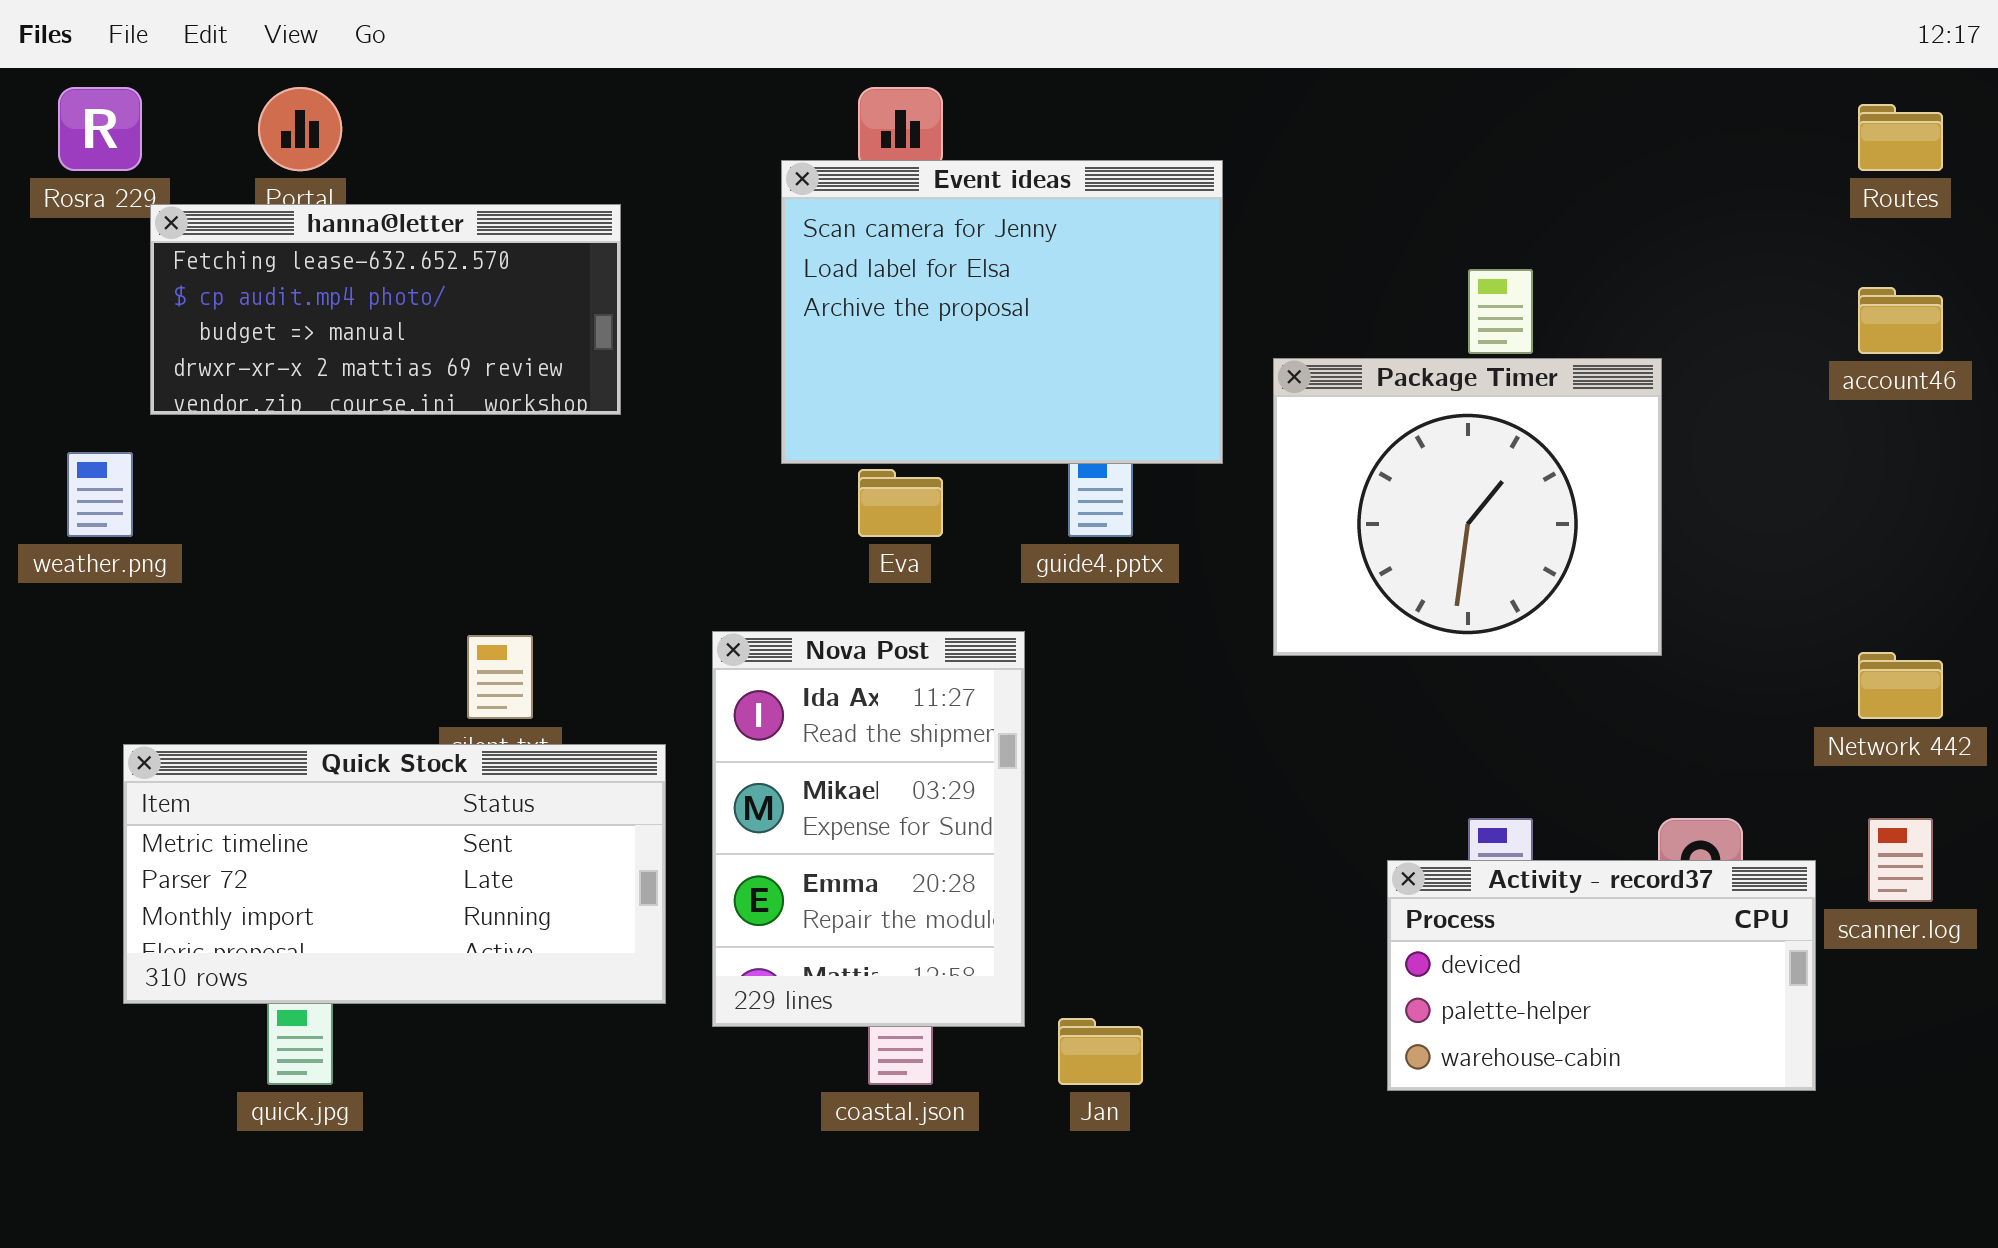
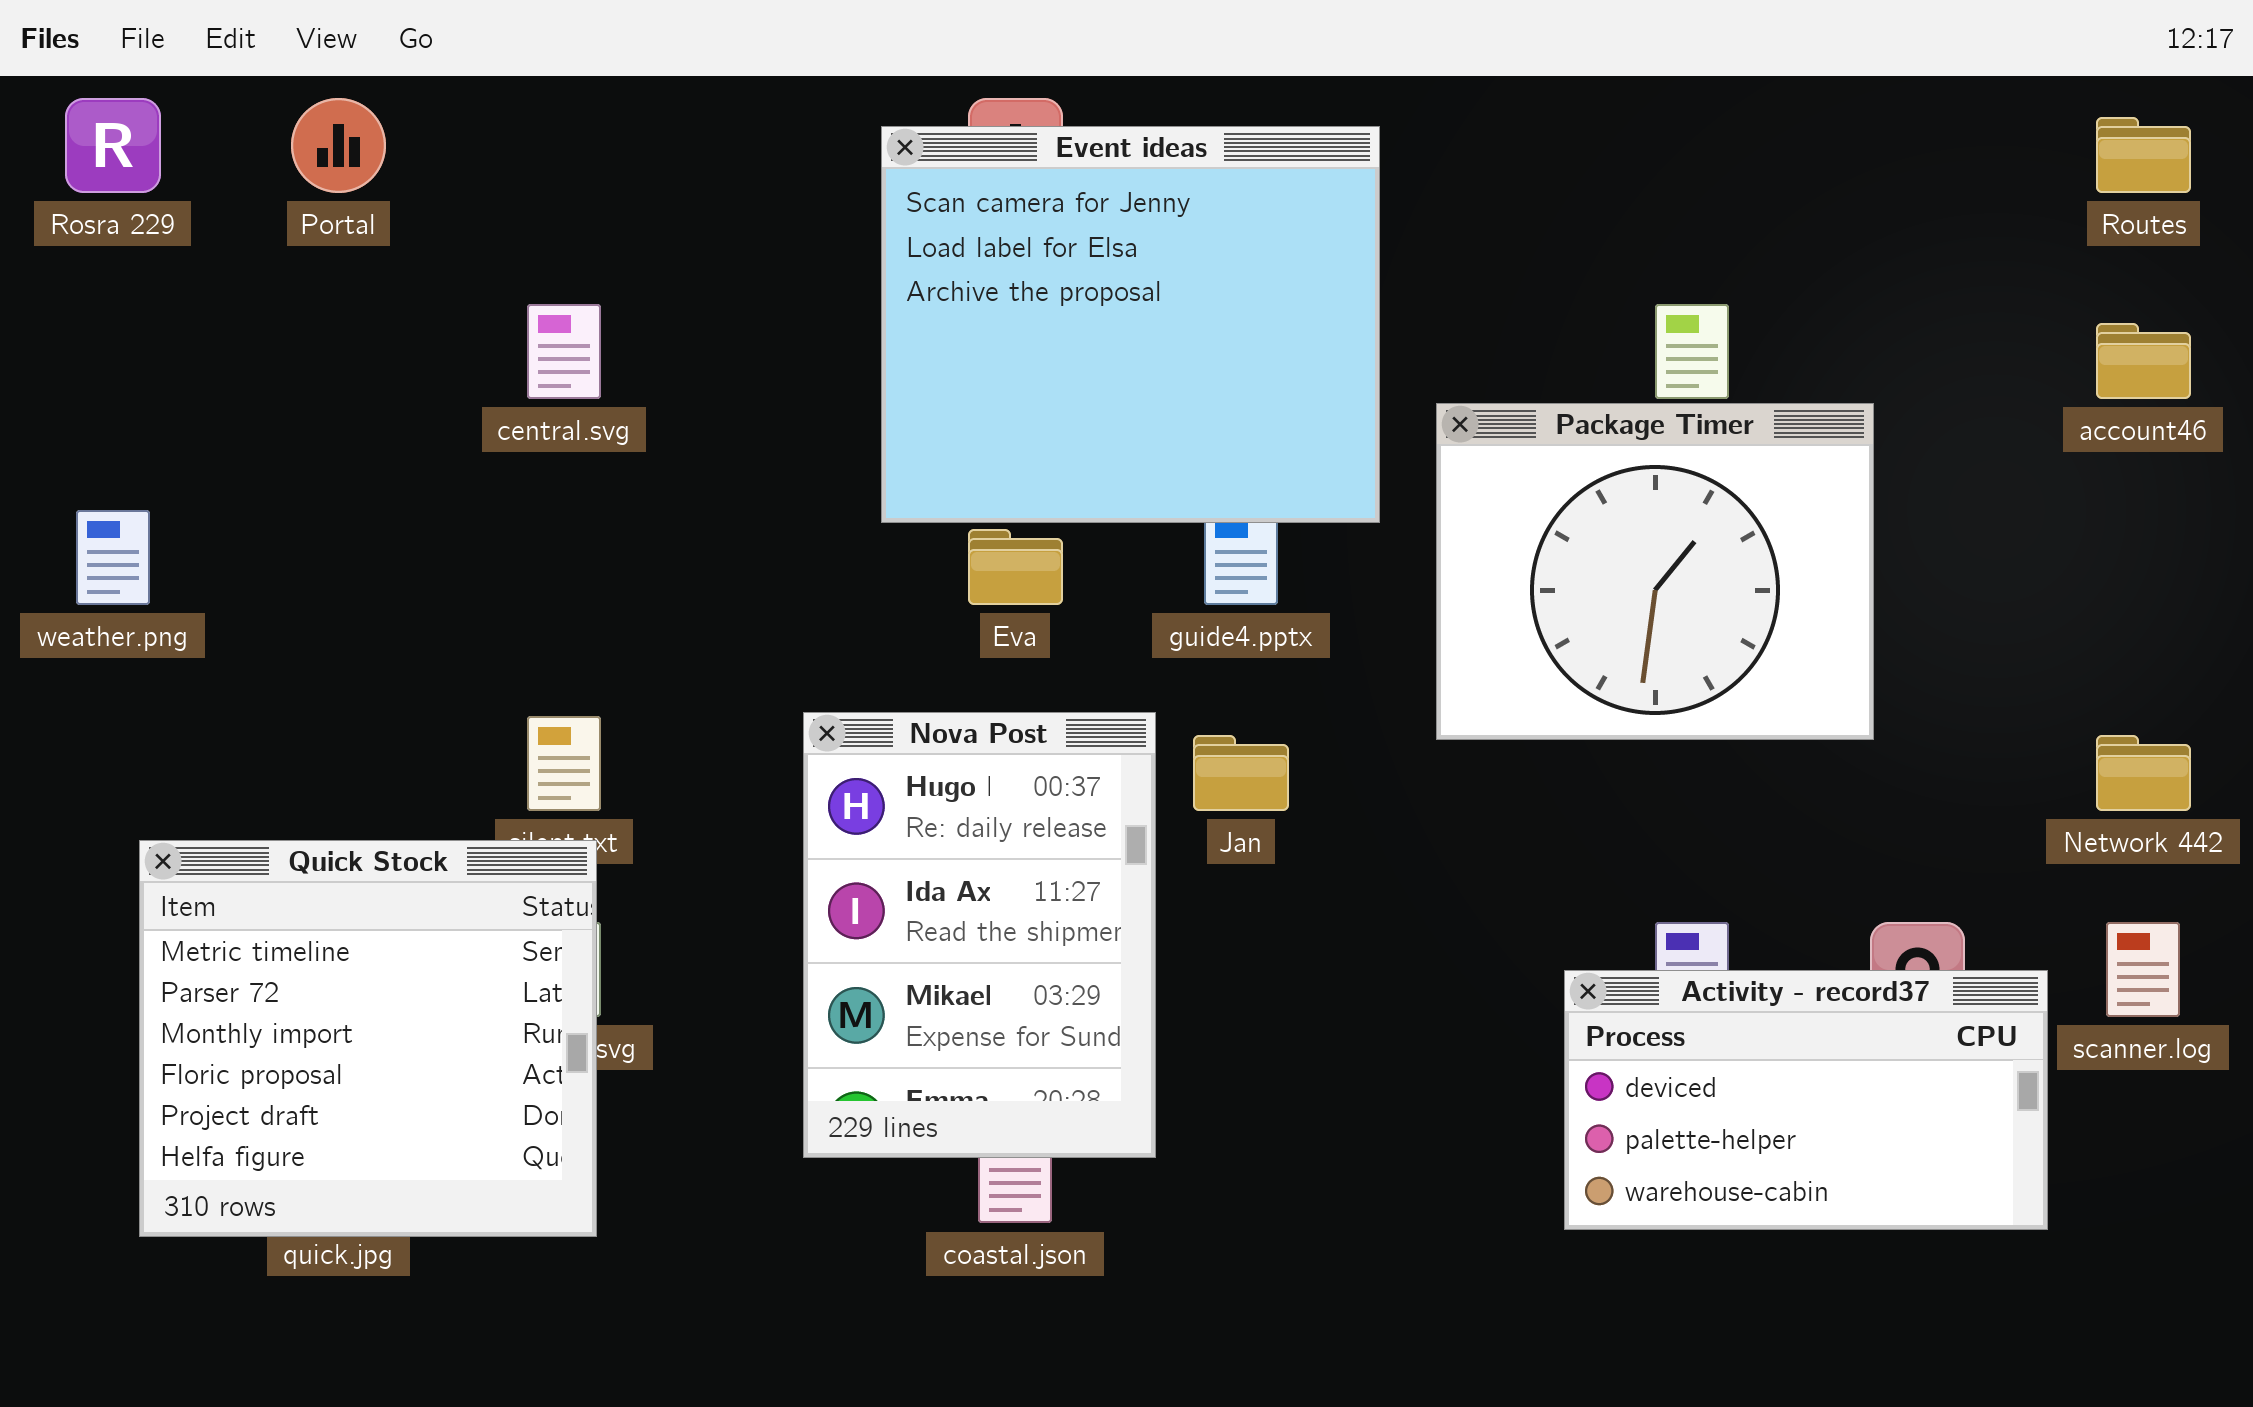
Event ideas: [781,160,1223,464] -> [881,126,1380,523], resized
hanna@letter: [150,204,621,415] -> none, closed
Nova Post: [712,631,1025,1027] -> [803,712,1156,1158], scrolled up 1 row
Quick Stock: [123,744,666,1004] -> [139,840,597,1237], resized
Jan: [1058,1018,1143,1085] -> [1193,735,1289,811], moved

